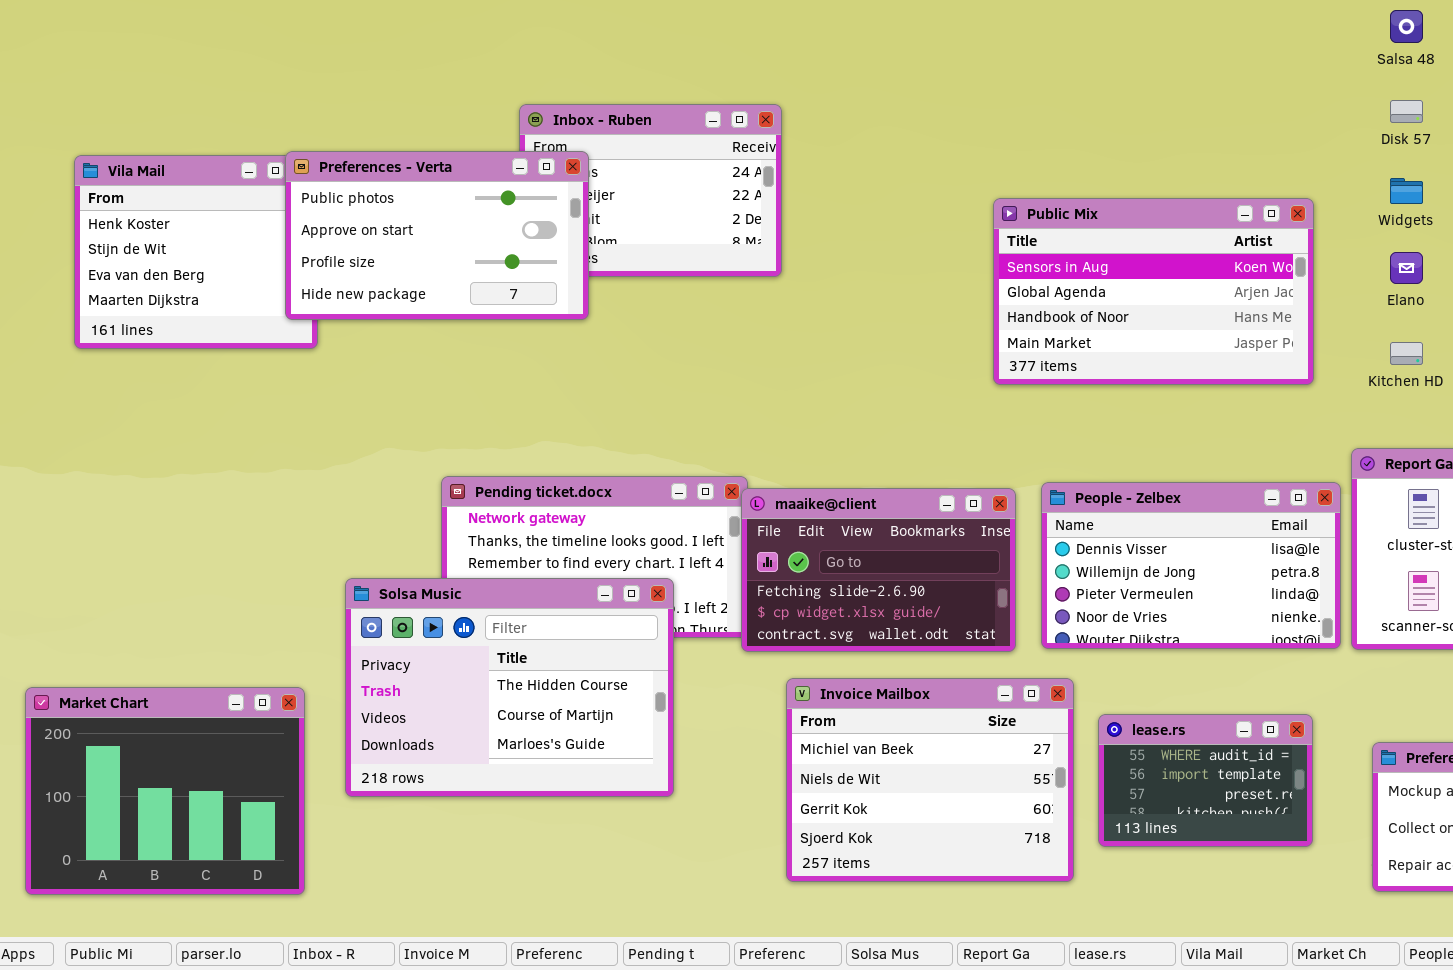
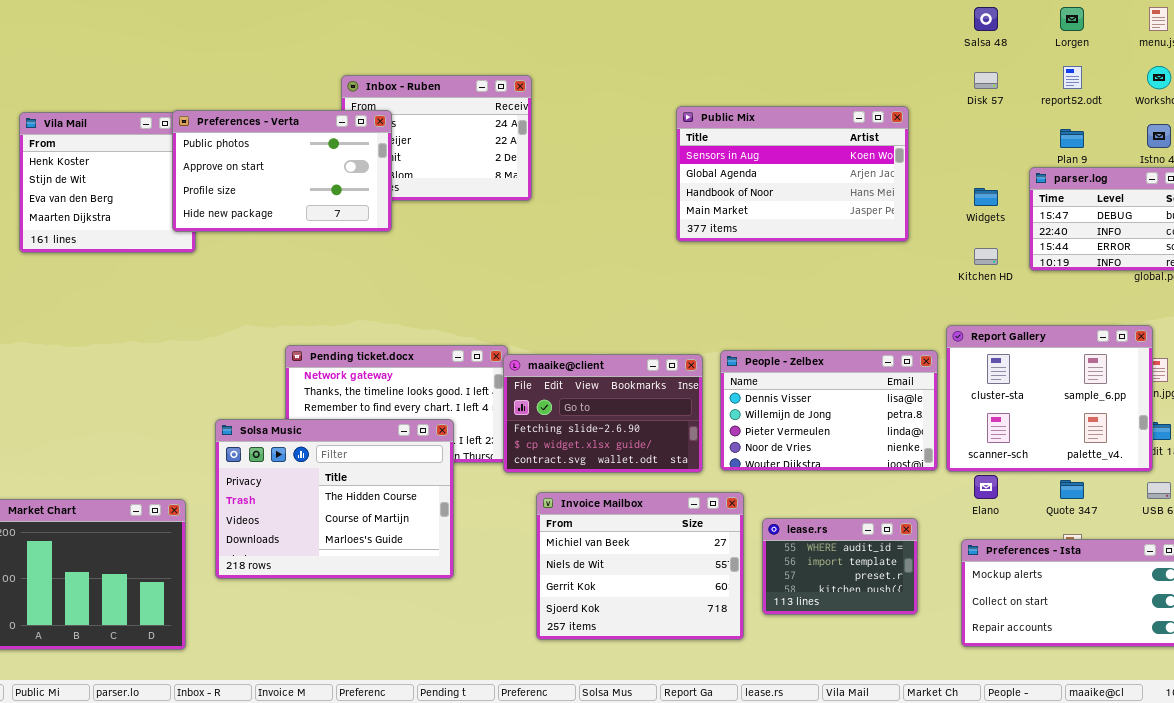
Widgets: [1390,178,1423,204] -> [974,188,998,206], moved
Public Mix: [993,198,1314,385] -> [676,106,909,242], moved
Elano: [1390,252,1423,284] -> [974,475,998,499], moved

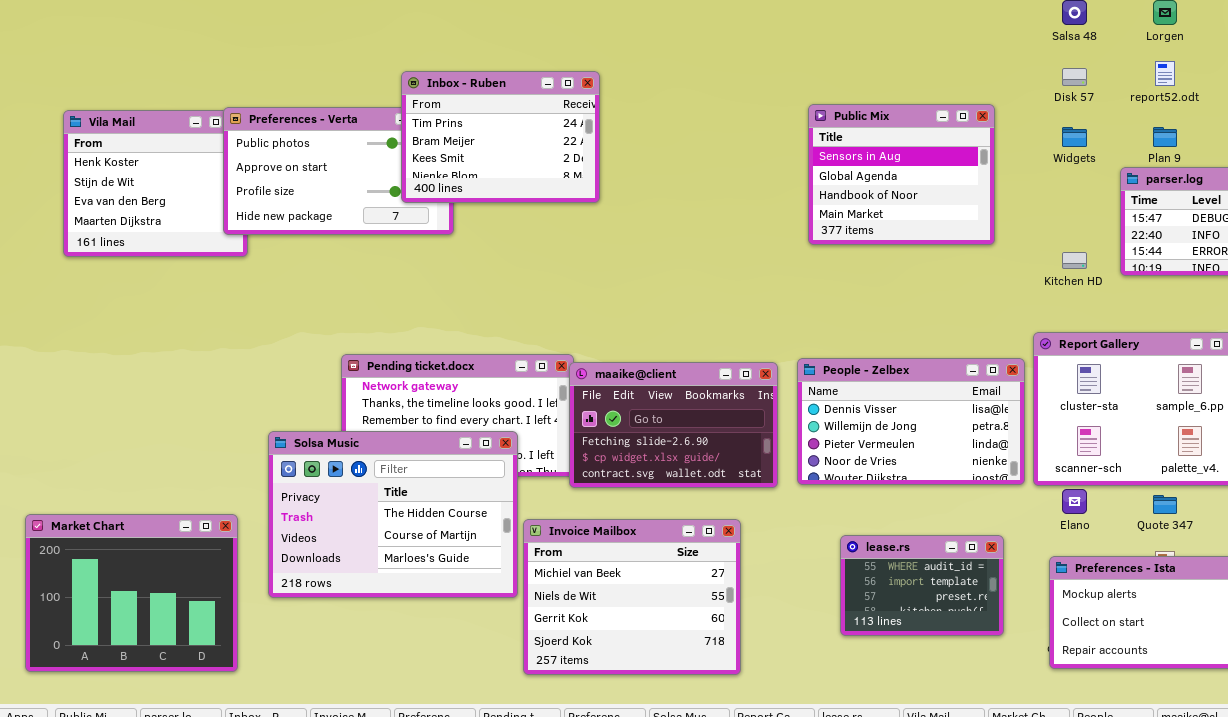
Inbox - Ruben: [341,75,532,201] -> [401,71,600,203], raised
Public Mix: [676,106,909,242] -> [808,104,995,245], resized
Widgets: [974,188,998,206] -> [1062,127,1087,147], moved
Invoice Mailbox: [536,492,744,640] -> [523,519,741,675], moved

